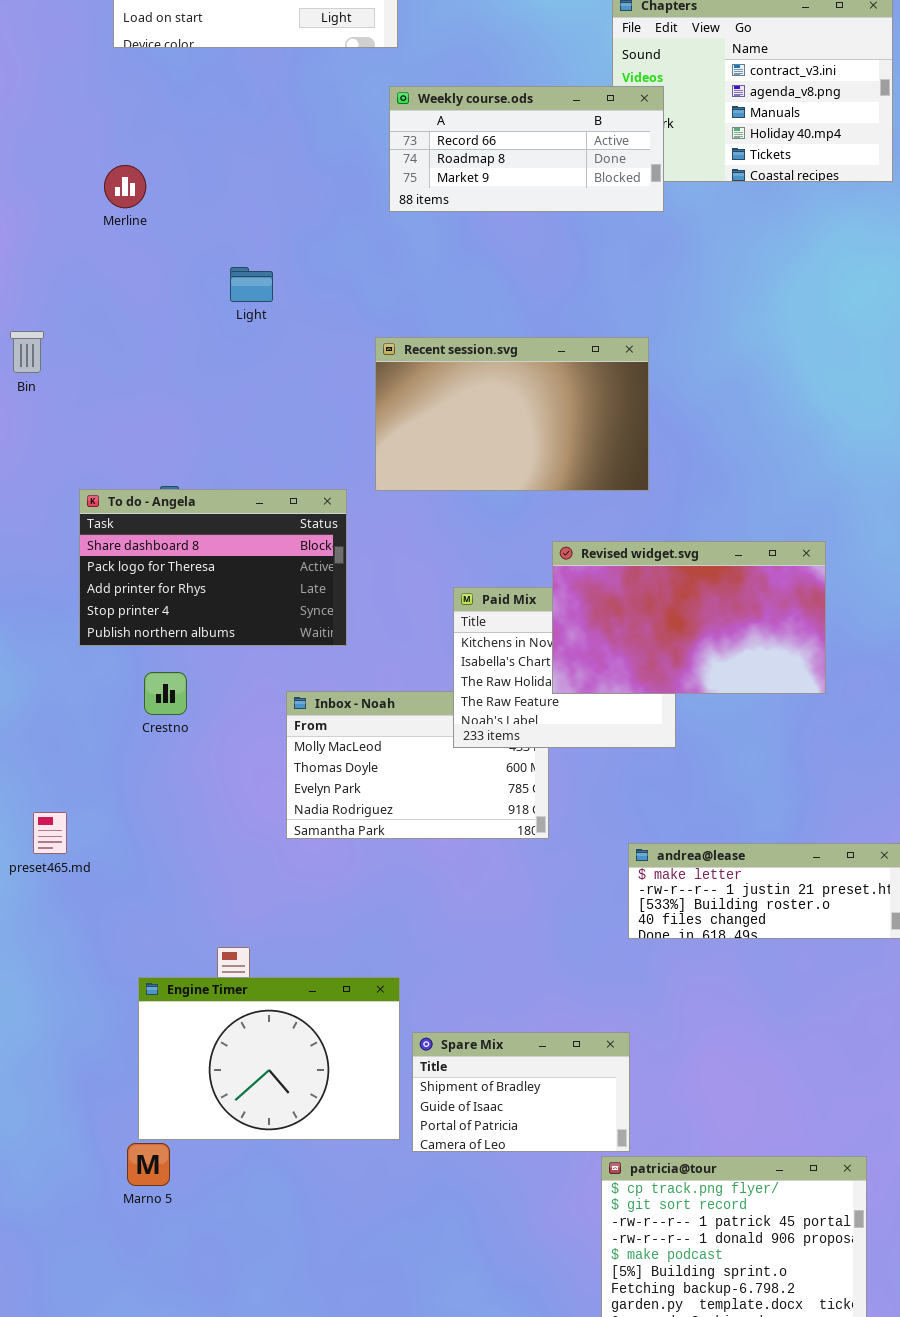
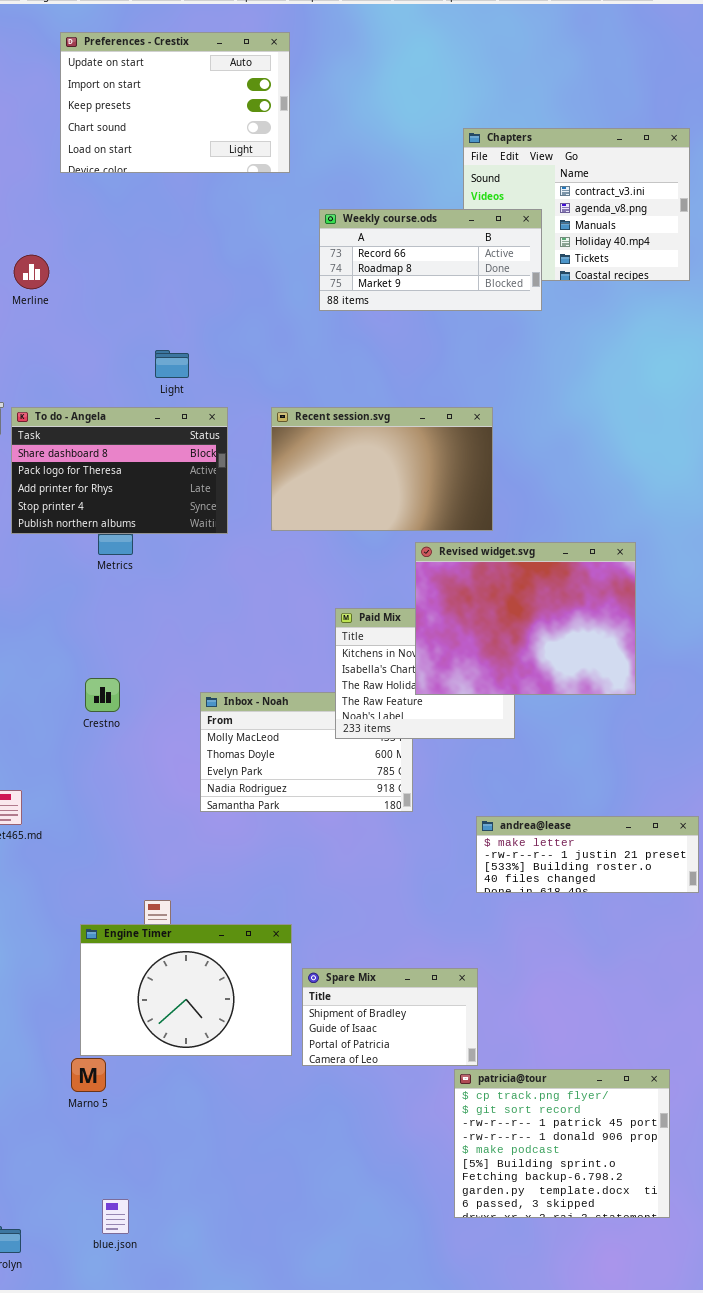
Weekly course.ods: [389,86,664,212] -> [319,209,542,311], moved
Merline: [104,165,146,208] -> [14,255,49,289], moved
To do - Angela: [79,489,347,646] -> [11,407,228,534], moved
Revised widget.svg: [552,541,826,694] -> [415,542,636,695], resized

